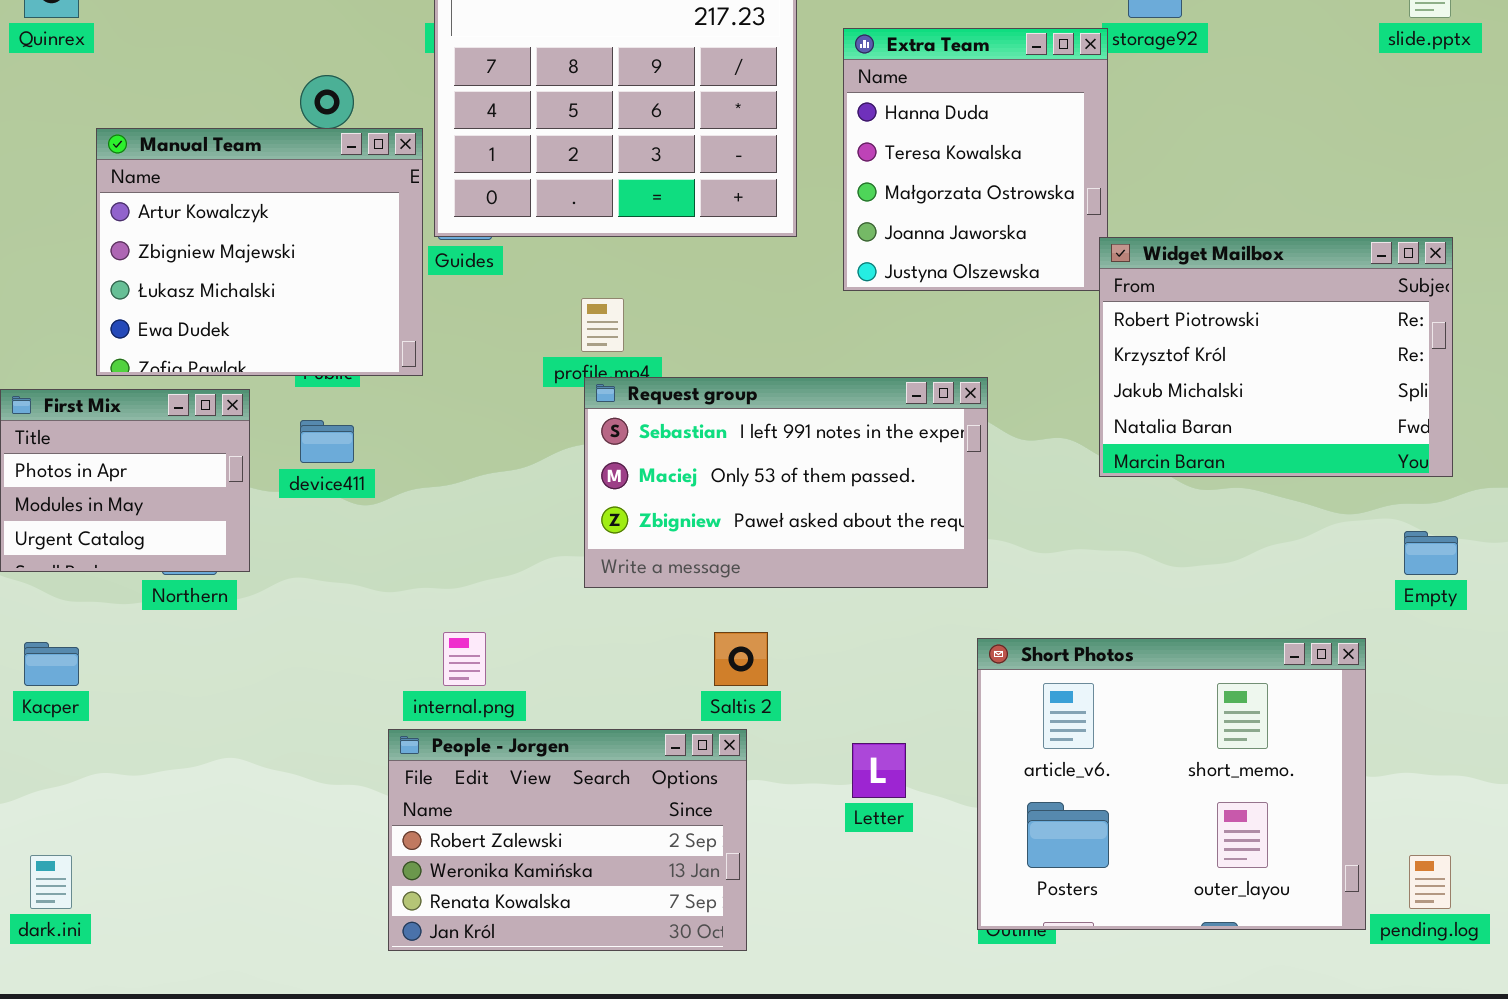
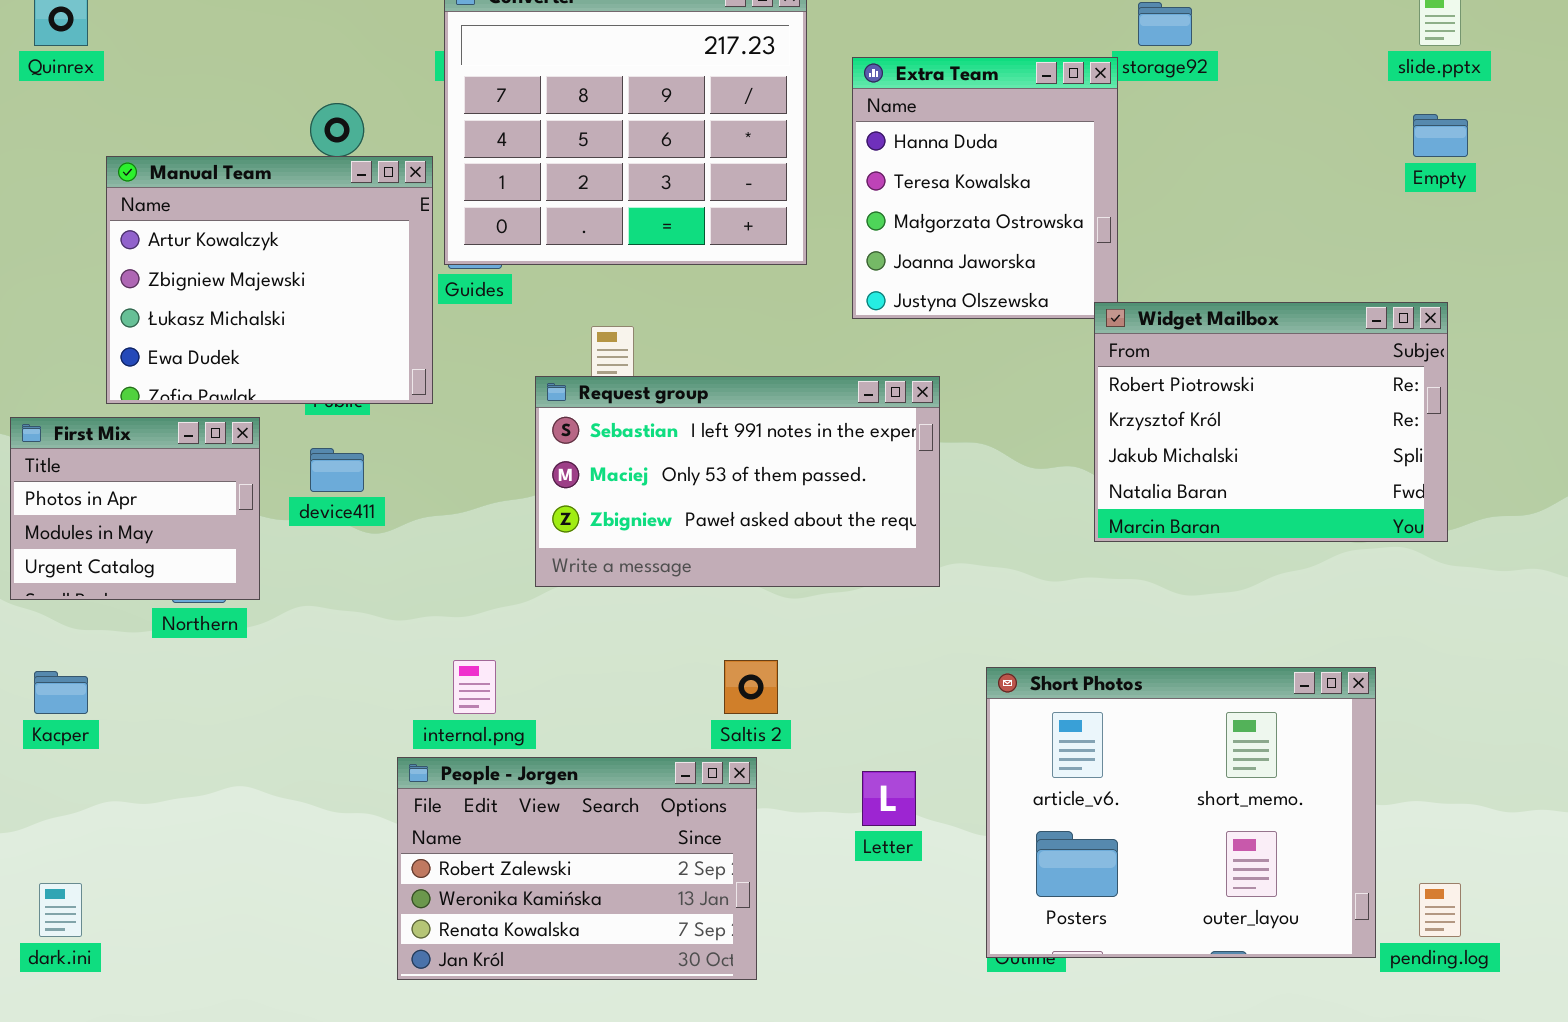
Widget Mailbox: [1099,237,1453,477] -> [1094,302,1448,542], moved
Request group: [584,377,988,588] -> [535,376,940,587], moved
Empty: [1404,531,1458,575] -> [1413,114,1468,157], moved

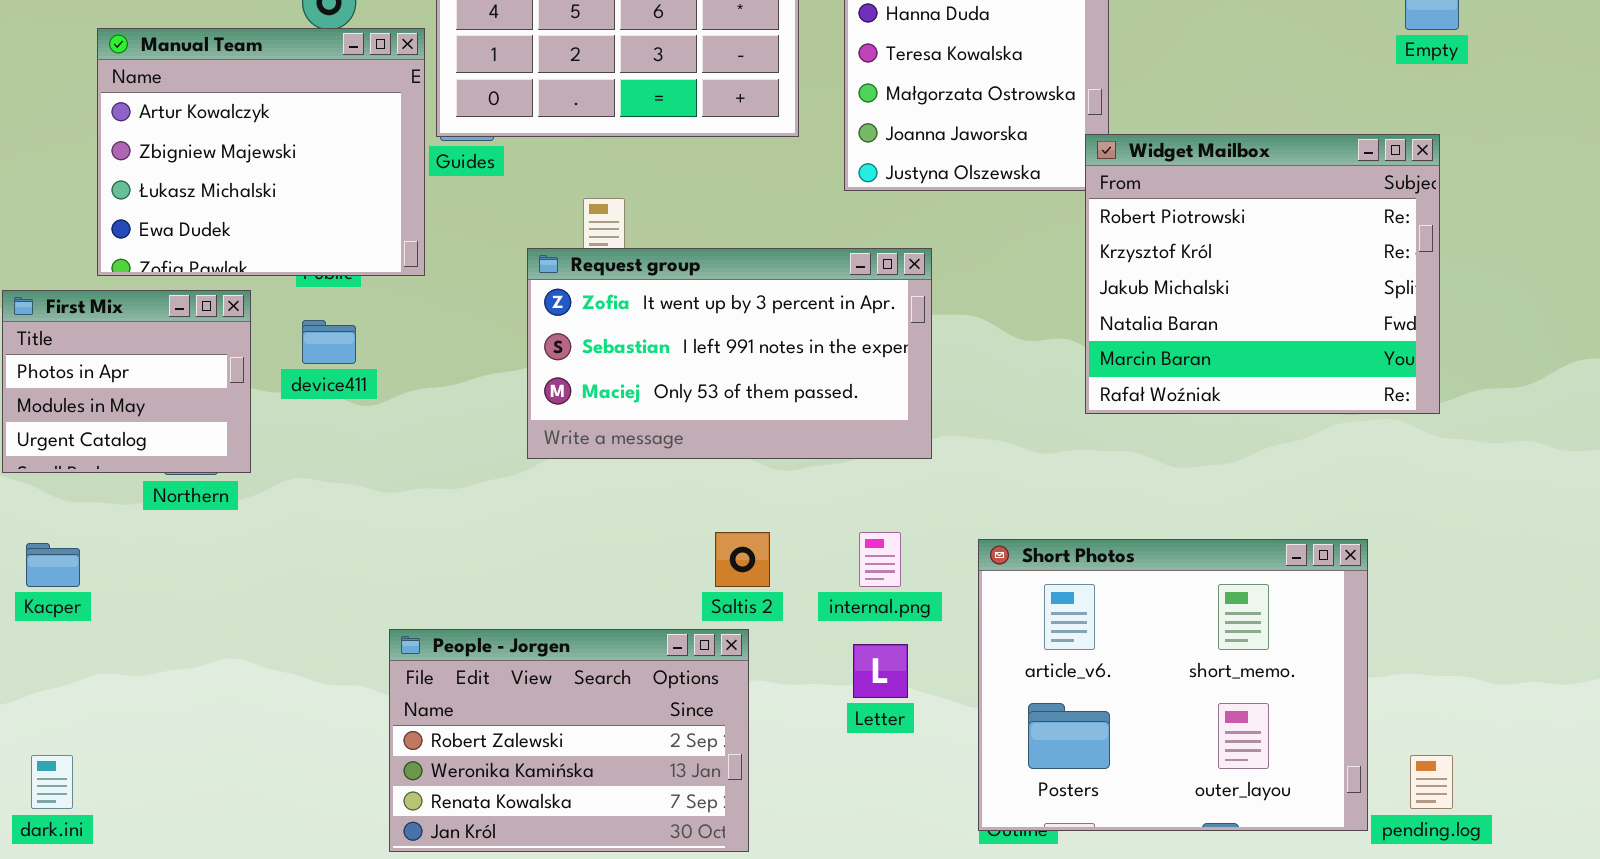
Widget Mailbox: [1094,302,1448,542] -> [1085,134,1440,414], resized
Request group: [535,376,940,587] -> [527,248,932,459], scrolled up 1 row
internal.png: [453,660,496,714] -> [859,532,901,587], moved

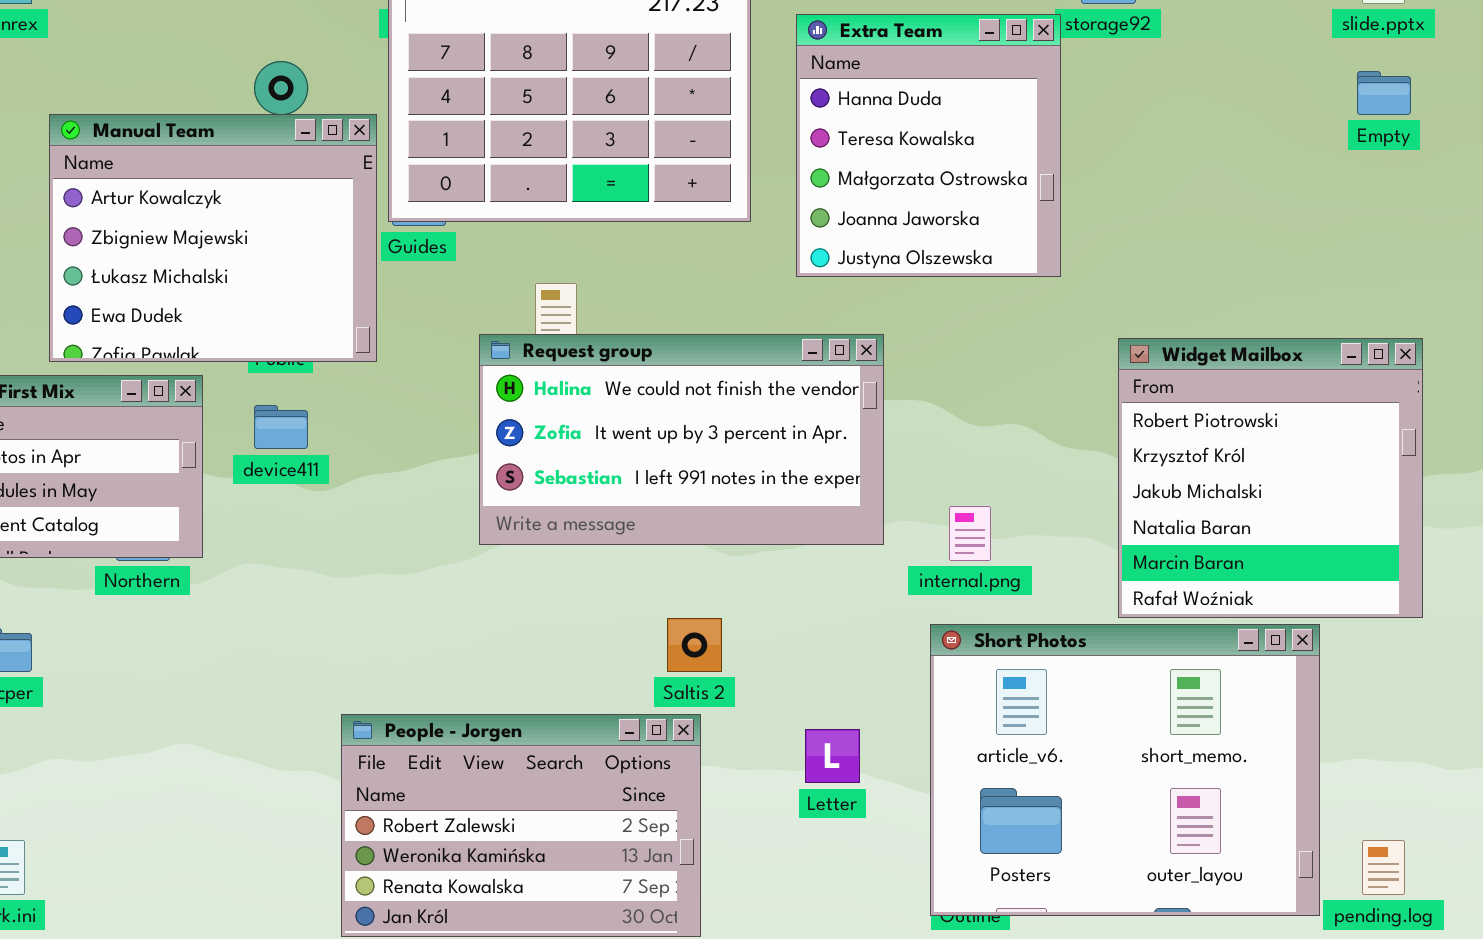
Widget Mailbox: [1085,134,1440,414] -> [1118,338,1423,618], moved, resized
Request group: [527,248,932,459] -> [479,334,884,545], scrolled up 1 row
internal.png: [859,532,901,587] -> [949,506,991,561], moved

